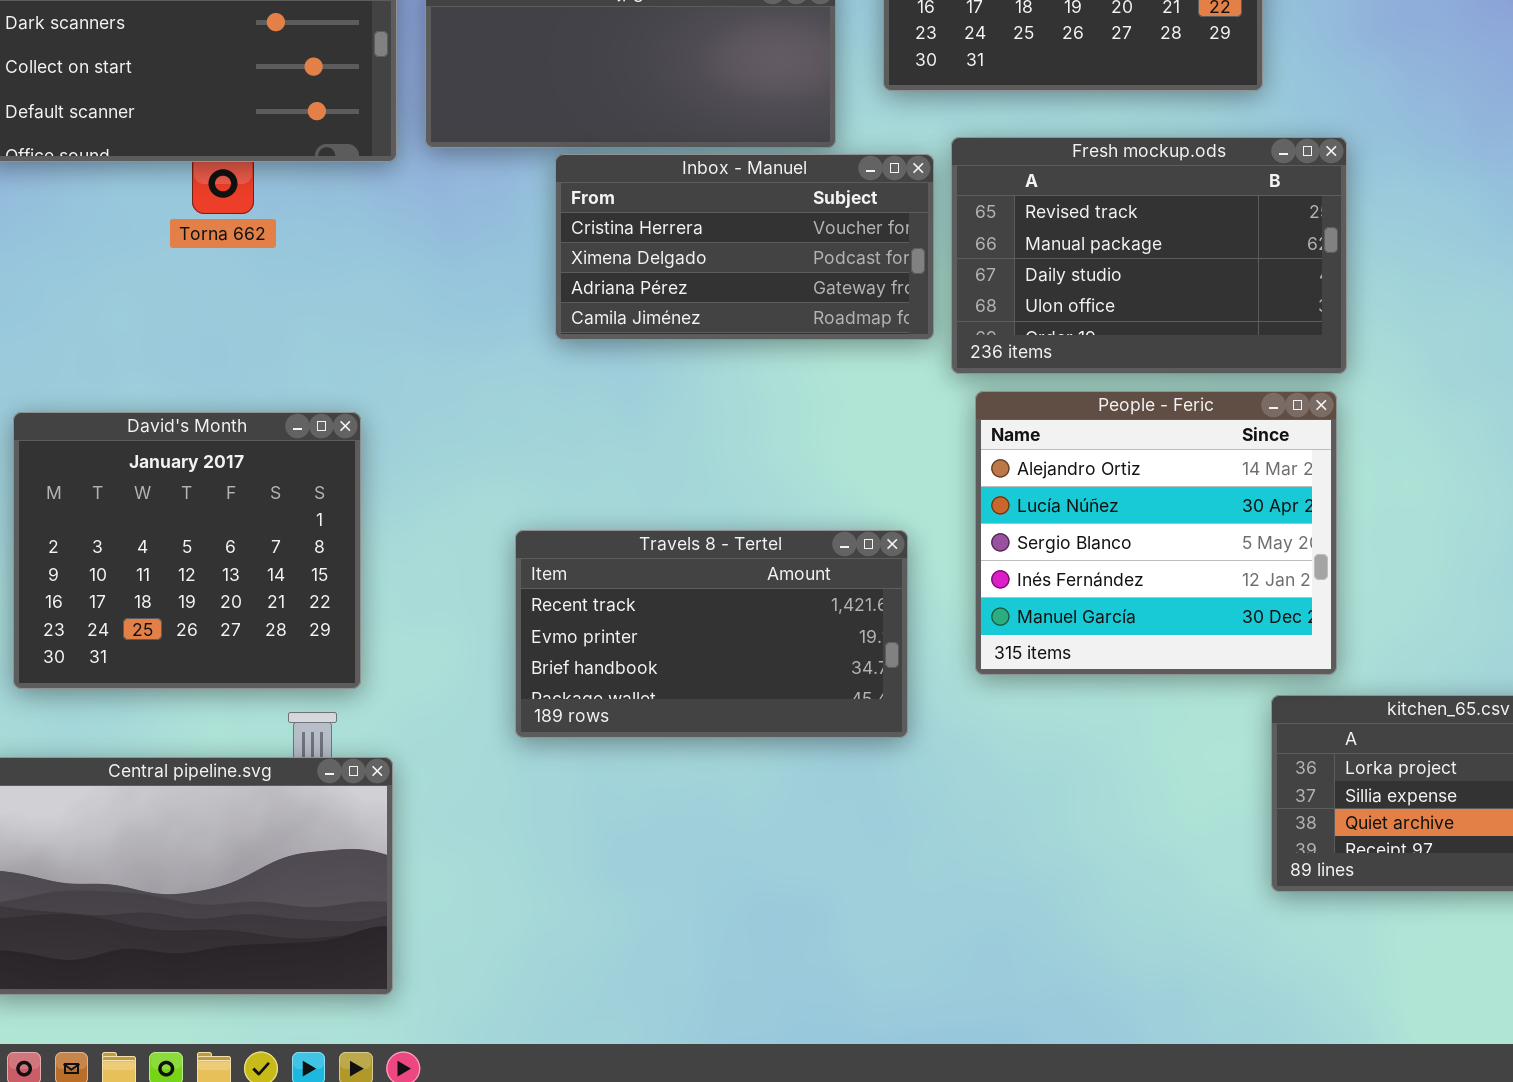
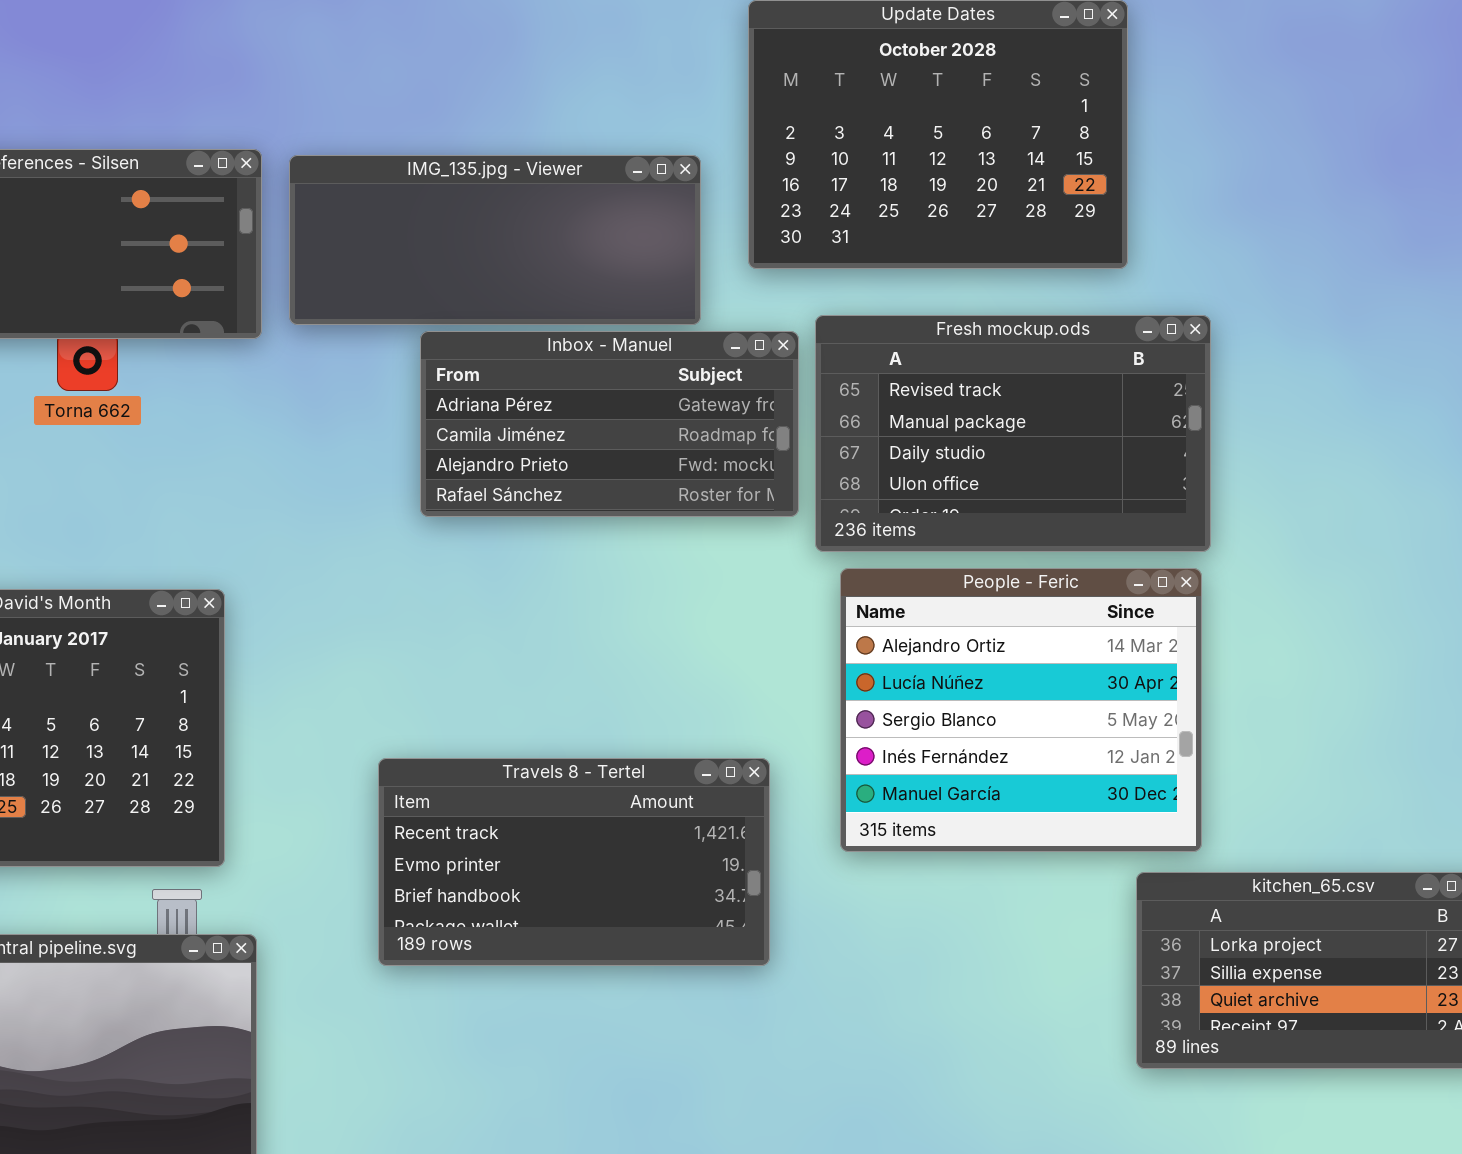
Inbox - Manuel: [555,154,934,340] -> [420,331,799,517], scrolled down 2 rows
Travels 8 - Tertel: [515,530,908,738] -> [378,758,770,966], moved

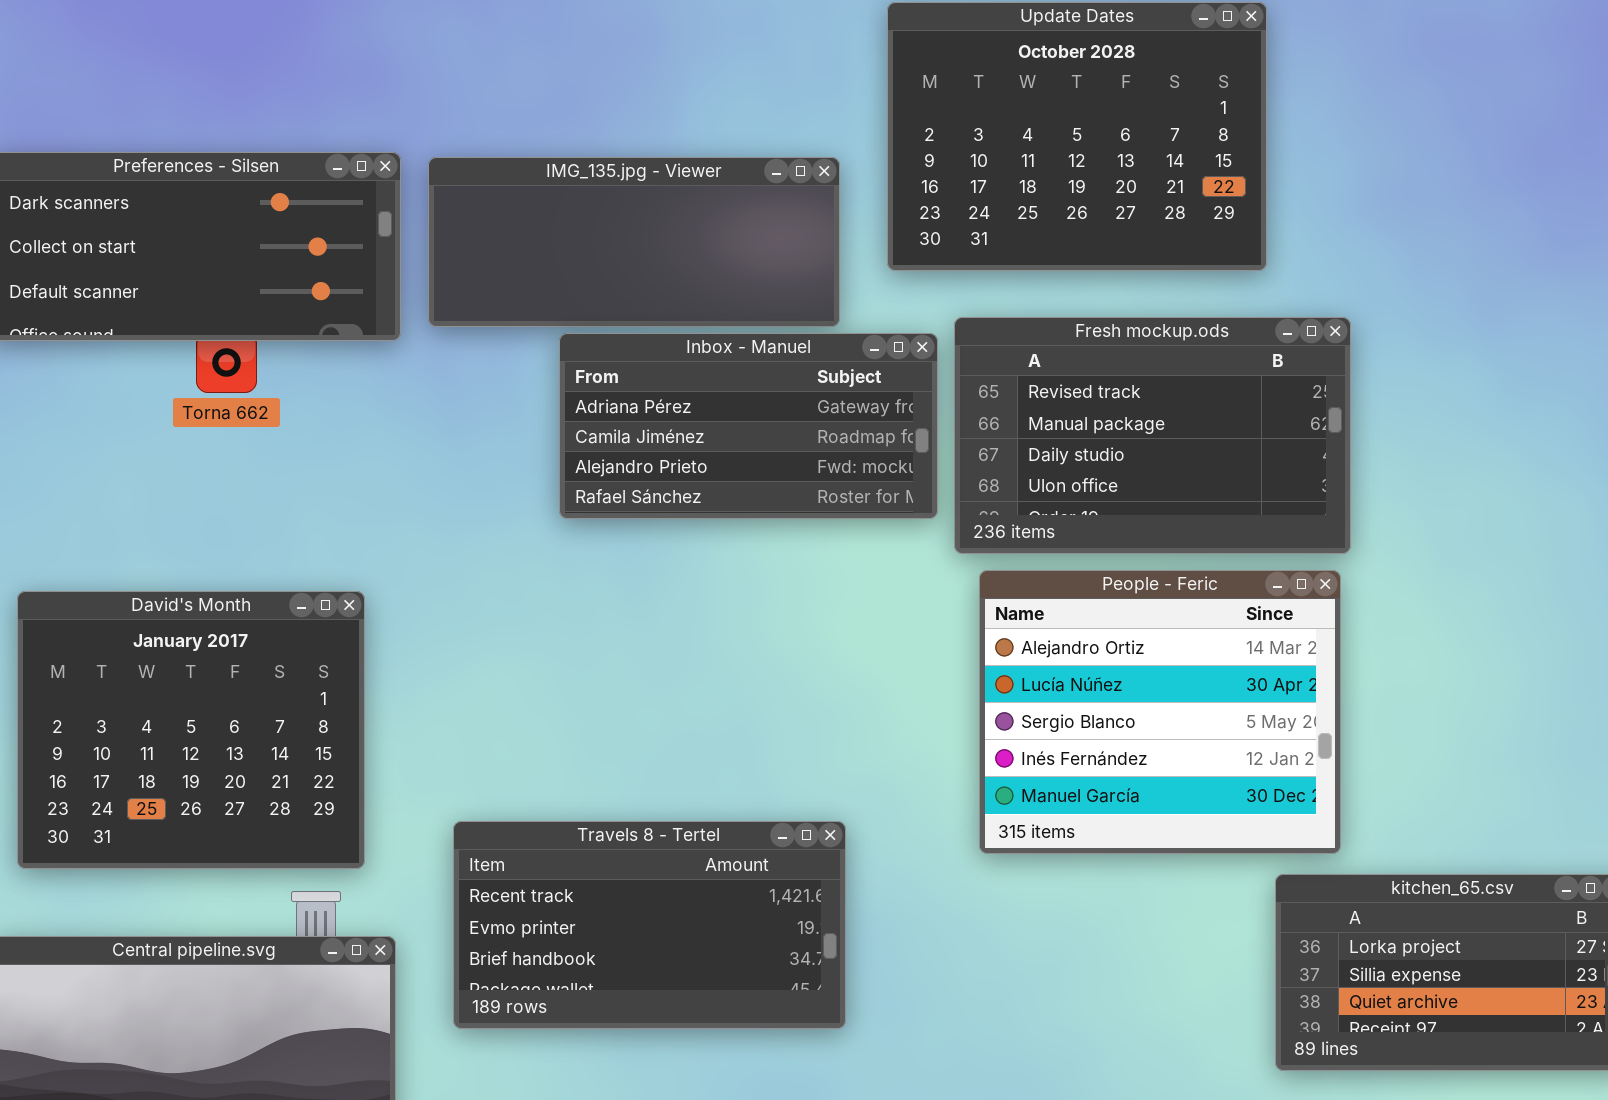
Travels 8 - Tertel: [378,758,770,966] -> [453,821,846,1029], moved

